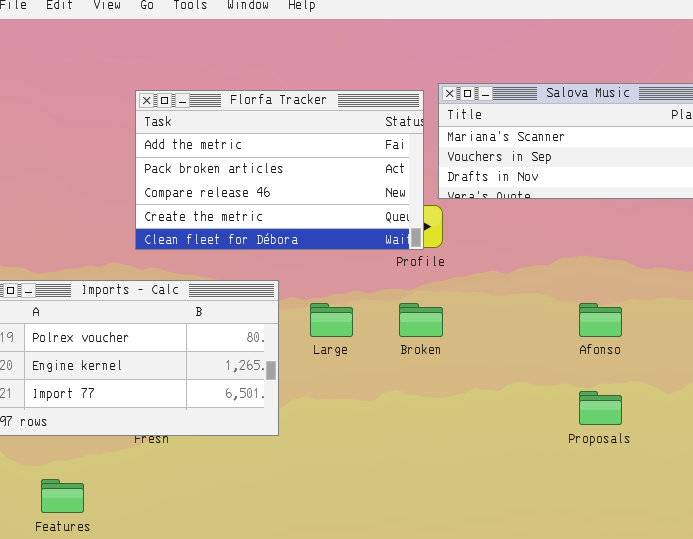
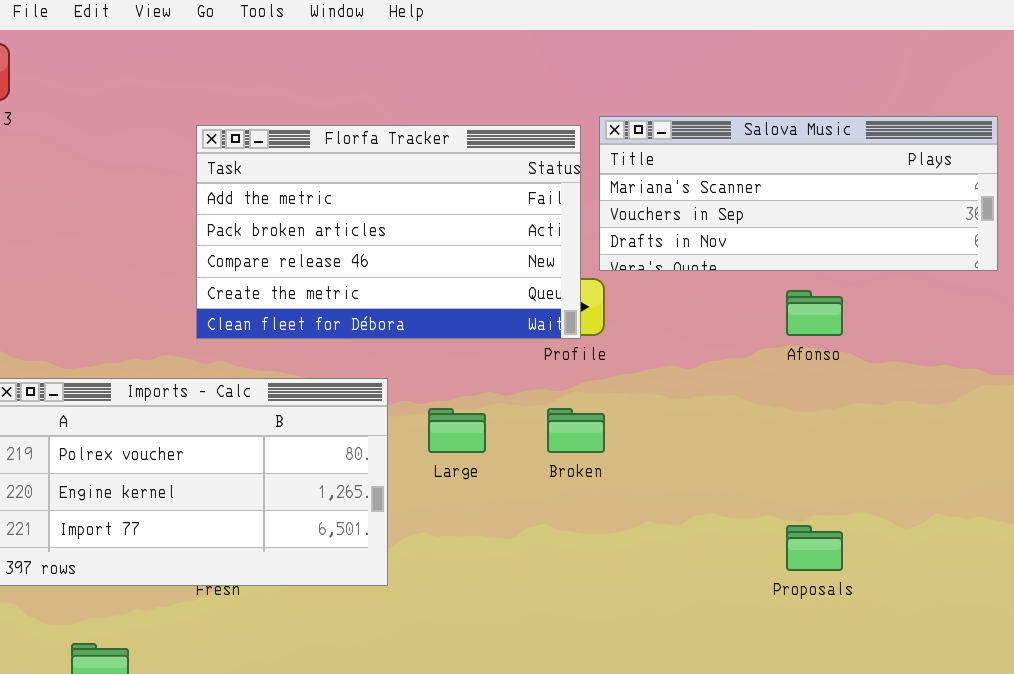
Afonso: [579,303,622,337] -> [786,290,843,336], moved

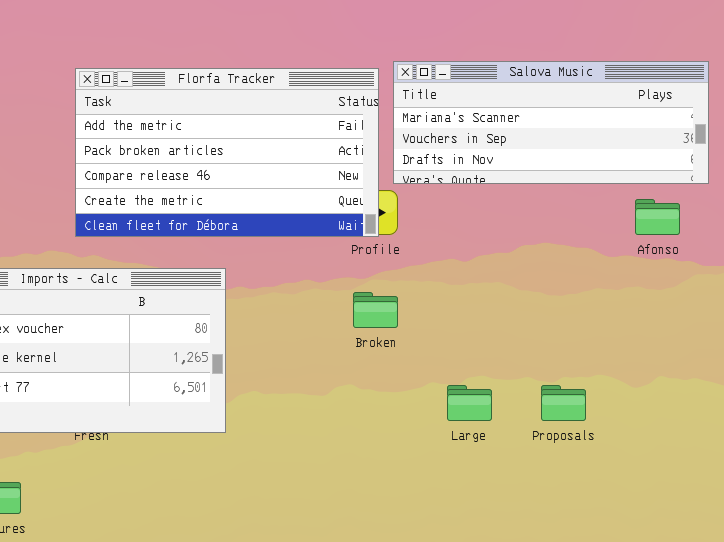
Afonso: [786,290,843,336] -> [635,199,680,235], moved
Large: [428,408,486,453] -> [447,385,492,421], moved

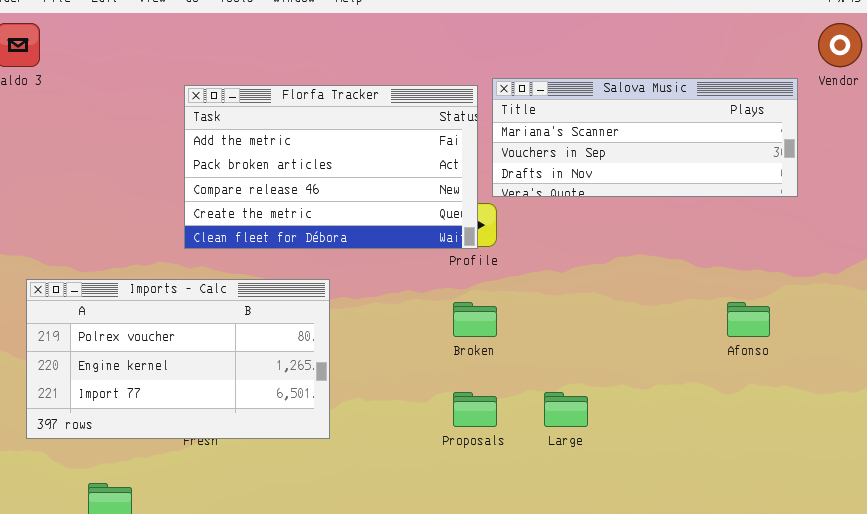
Afonso: [635,199,680,235] -> [727,302,770,337], moved
Proposals: [541,385,586,421] -> [453,392,497,427], moved

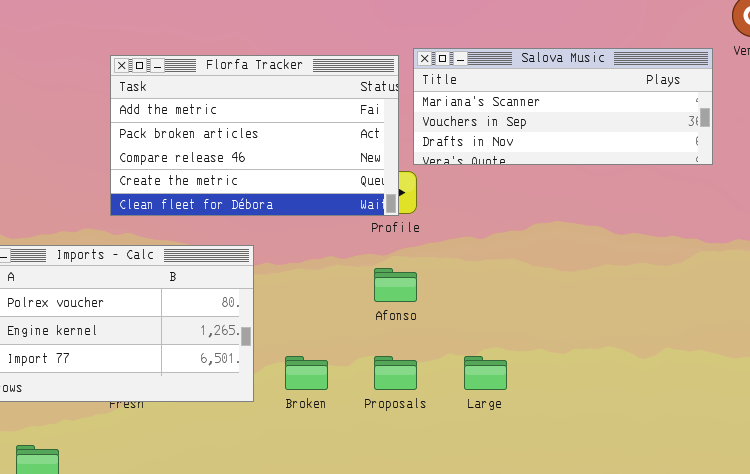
Broken: [453,302,497,337] -> [285,356,328,390], moved
Afonso: [727,302,770,337] -> [374,268,417,302], moved

